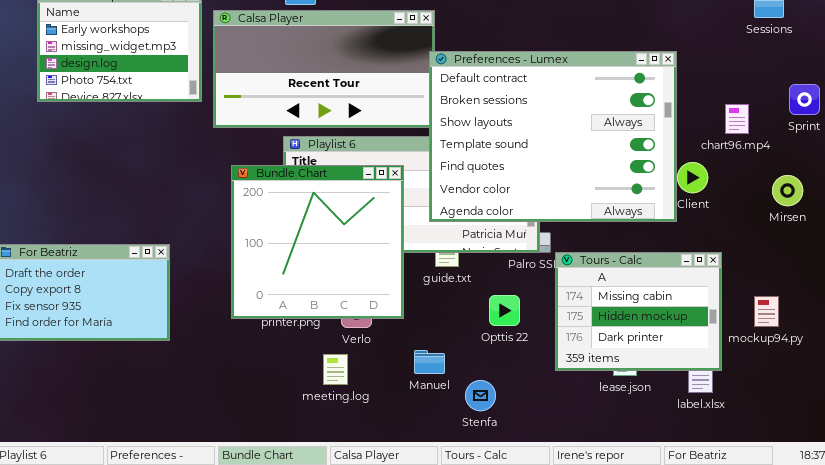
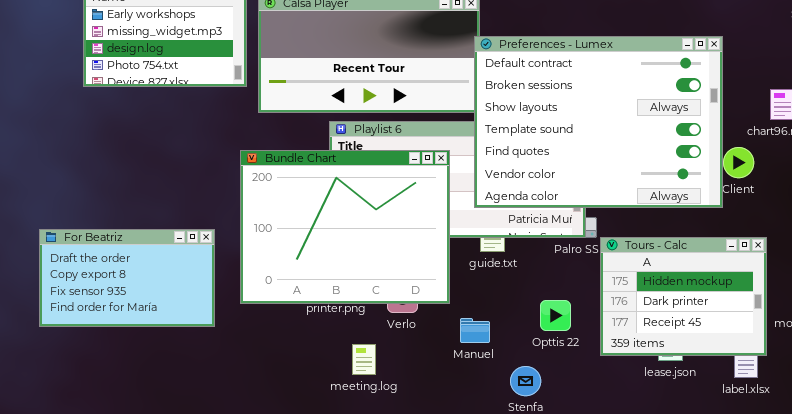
Bundle Chart: [231,165,404,319] -> [240,150,450,304], resized
Tours - Calc: [555,252,722,371] -> [600,237,767,356], scrolled down 1 row
Opttis 22: [489,295,520,326] -> [540,300,571,331], moved
Manuel: [414,350,445,374] -> [460,318,490,343], moved
meeting.log: [323,354,348,385] -> [352,344,376,375], moved

